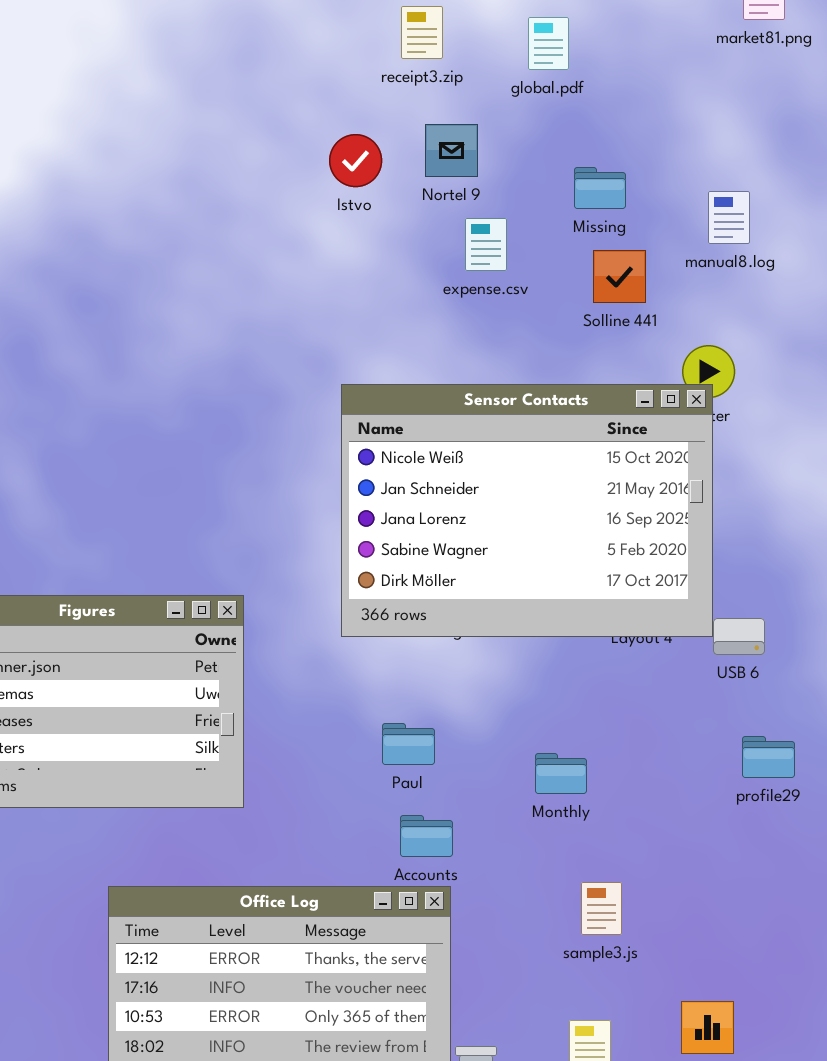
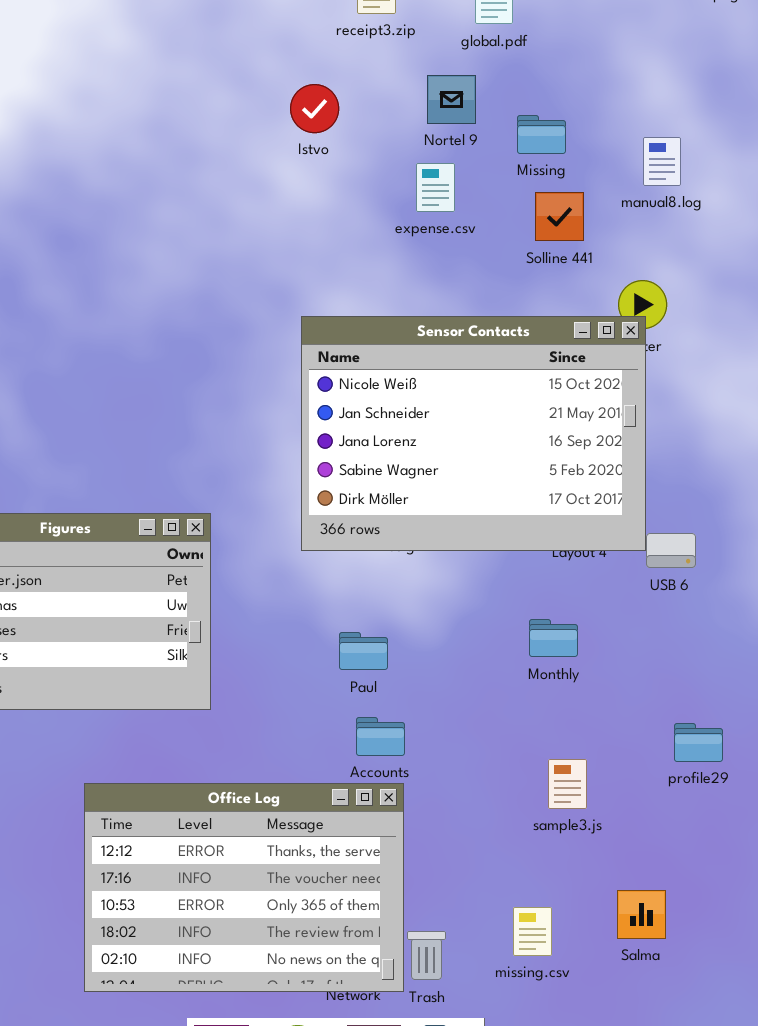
Nortel 9: [425,124,478,177] -> [427,75,476,124], moved
profile29: [742,736,795,778] -> [674,723,723,762], moved
Monthly: [535,753,587,794] -> [529,619,578,657], moved
sample3.js: [581,882,622,935] -> [548,759,587,809], moved

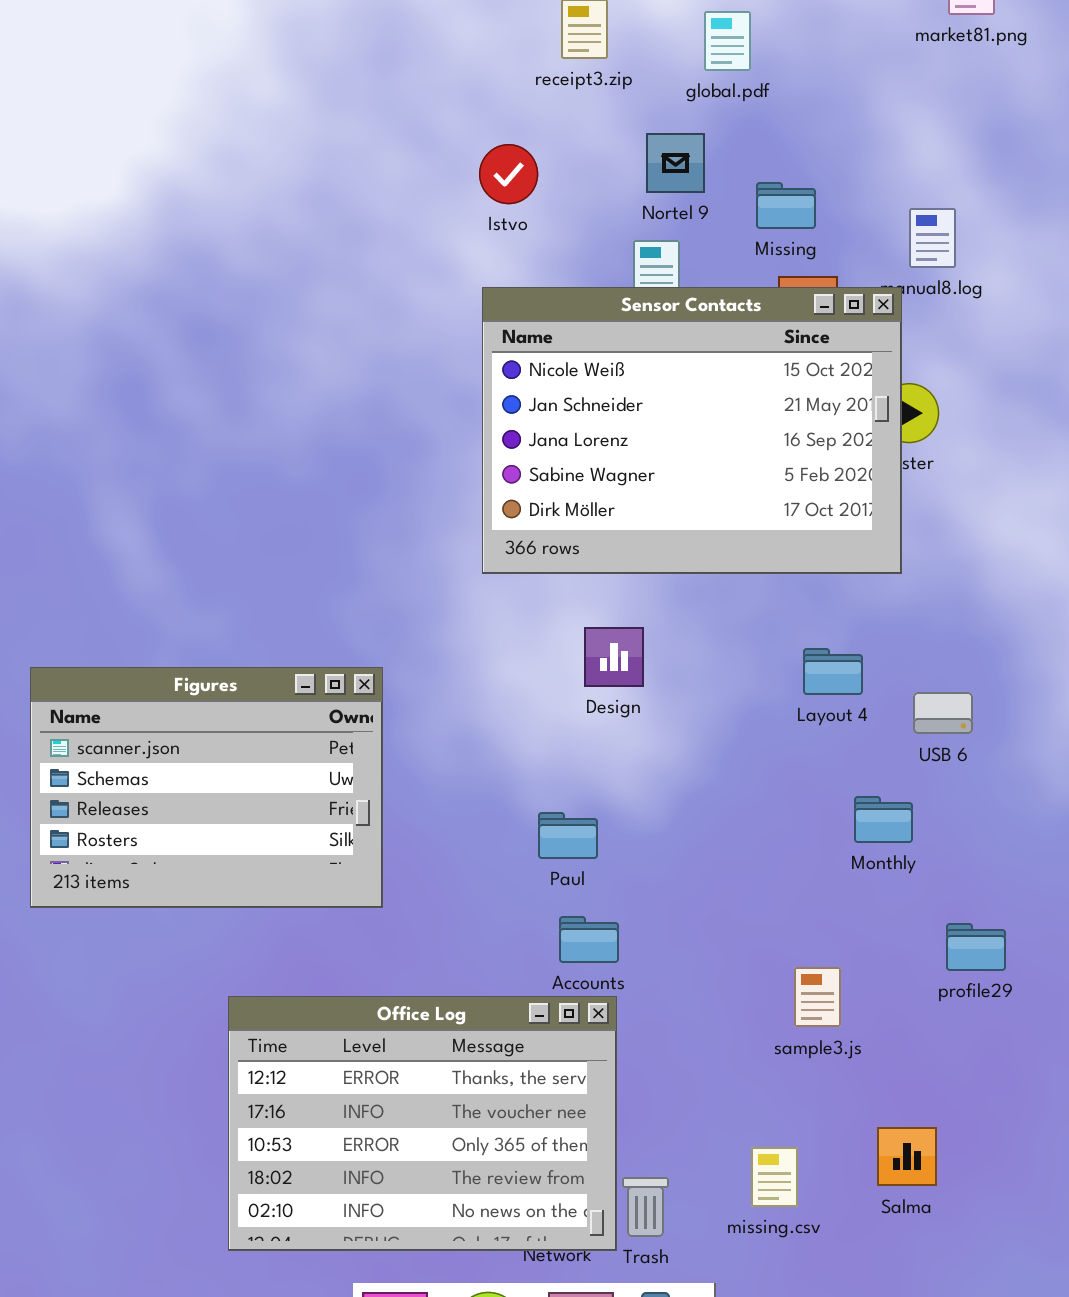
Sensor Contacts: [301,316,646,551] -> [482,287,902,574], moved
Monthly: [529,619,578,657] -> [854,796,913,843], moved

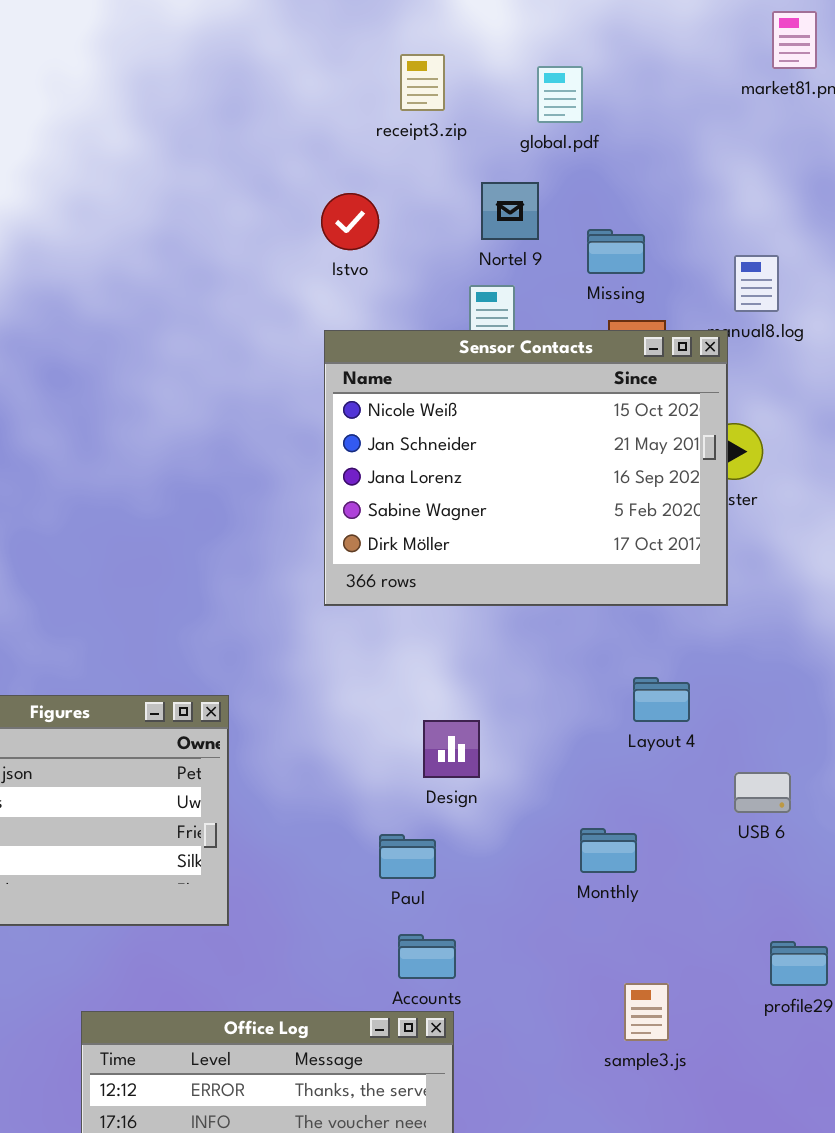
Design: [584,627,644,687] -> [423,720,480,778], moved
USB 6: [913,692,973,734] -> [734,772,791,813], moved
Monthly: [854,796,913,843] -> [580,828,637,873], moved

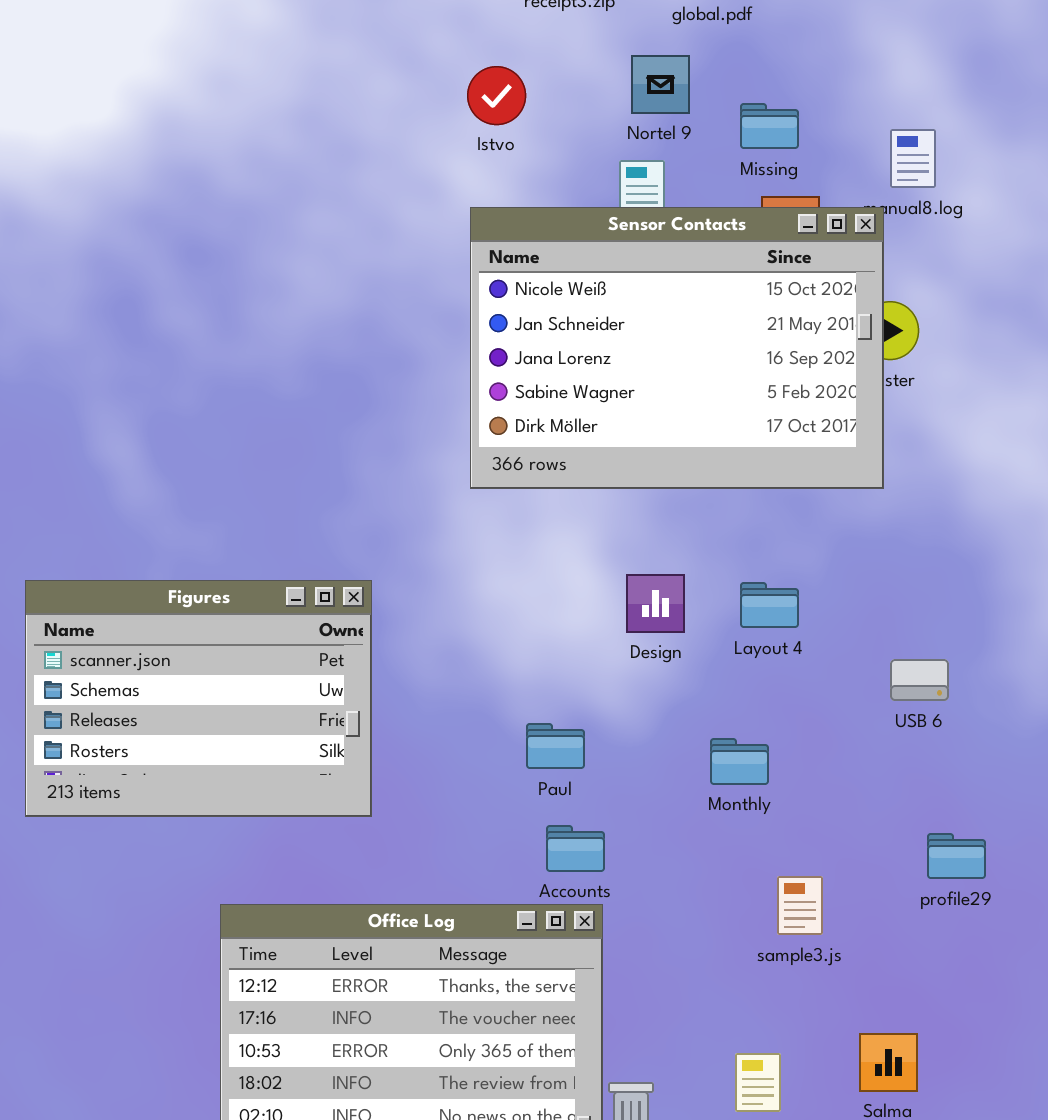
Layout 4: [633,677,690,722] -> [740,582,799,628], moved
Design: [423,720,480,778] -> [626,574,685,633], moved
Monthly: [580,828,637,873] -> [710,738,769,785], moved

